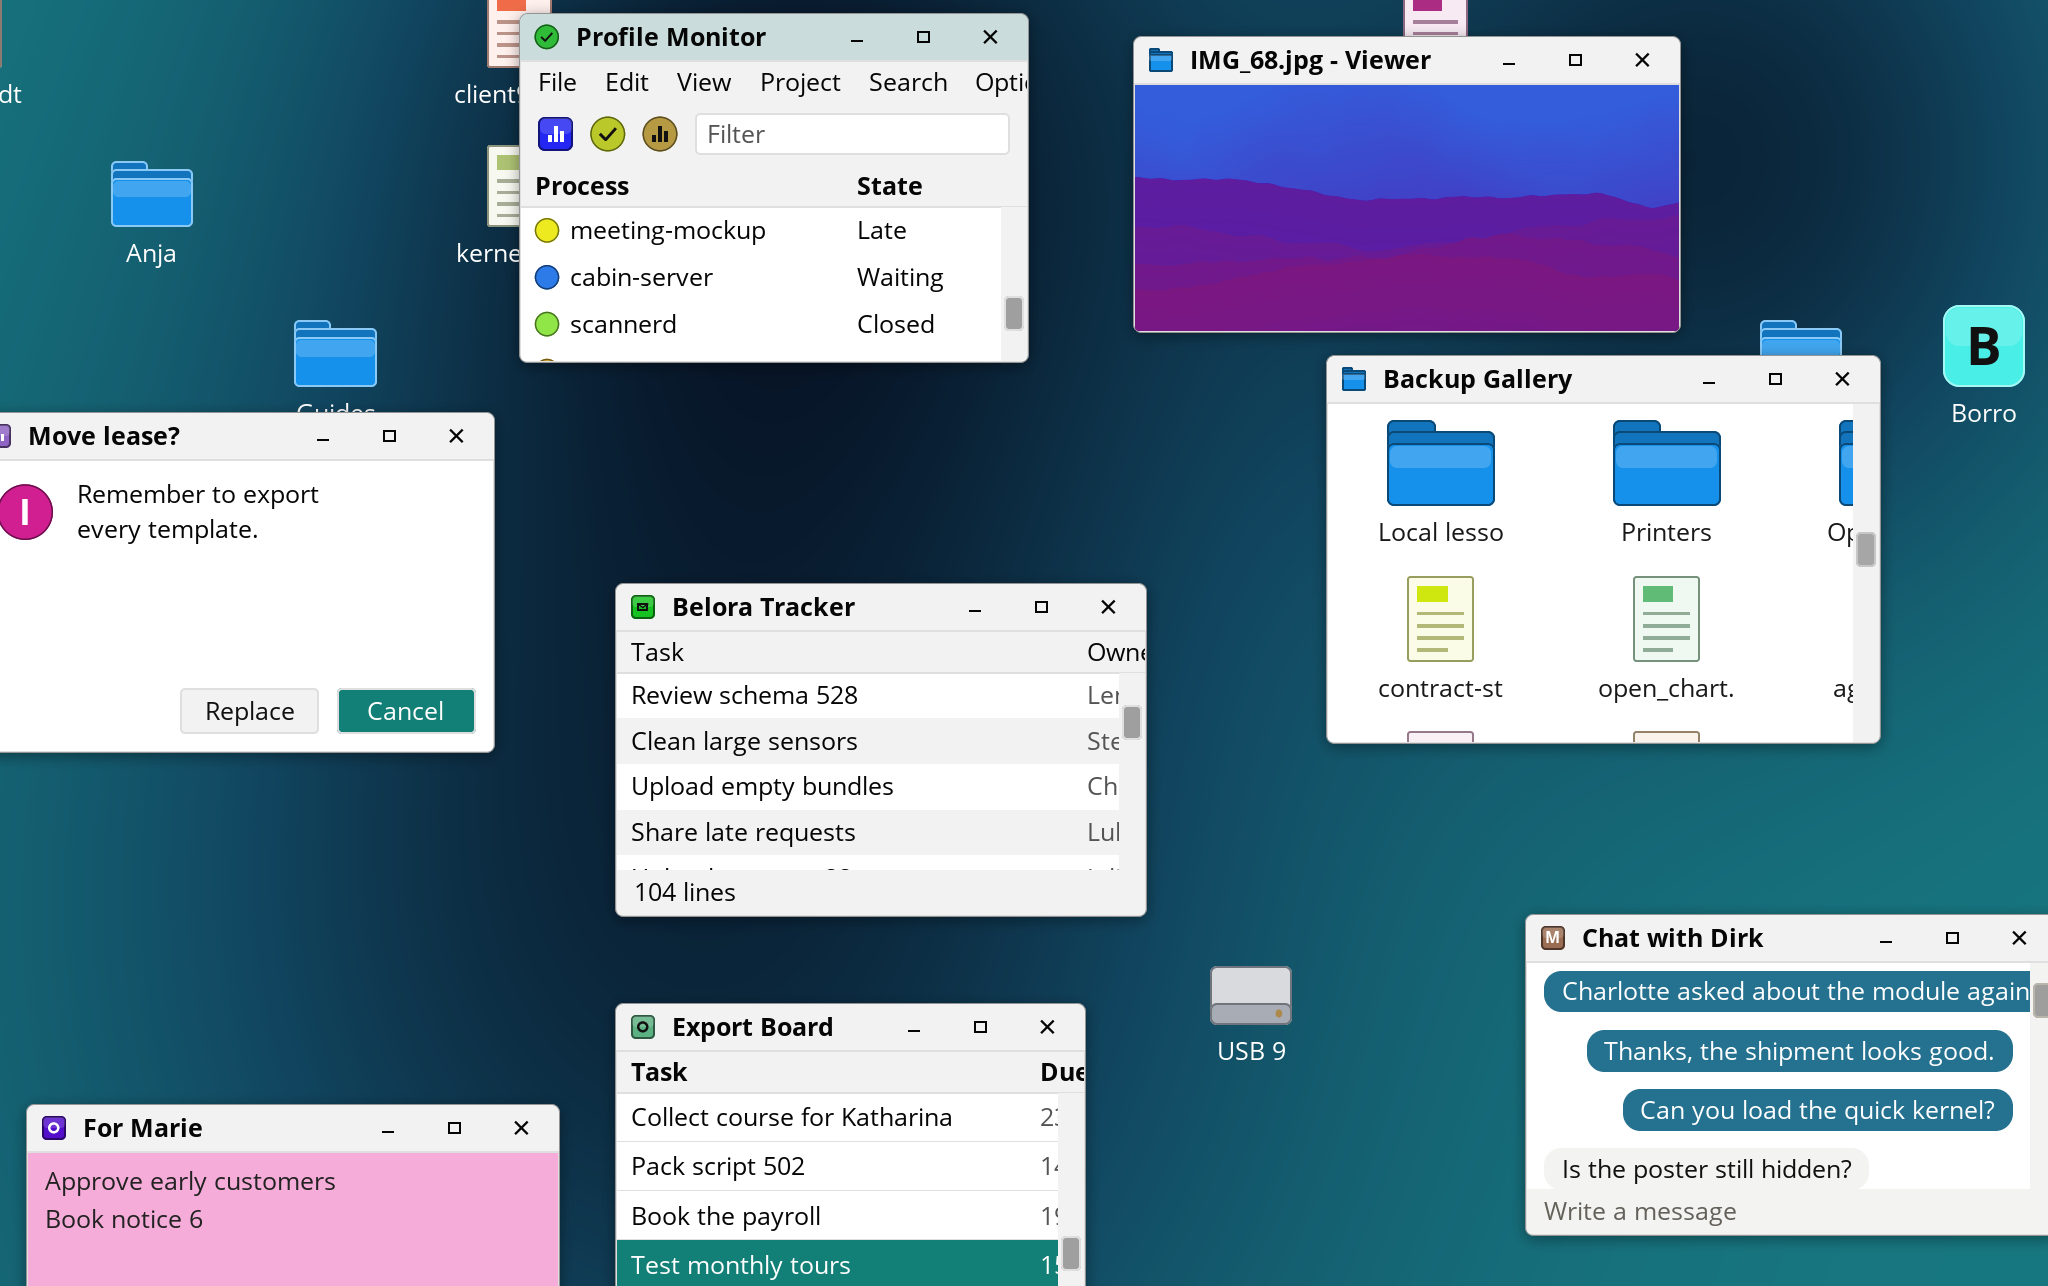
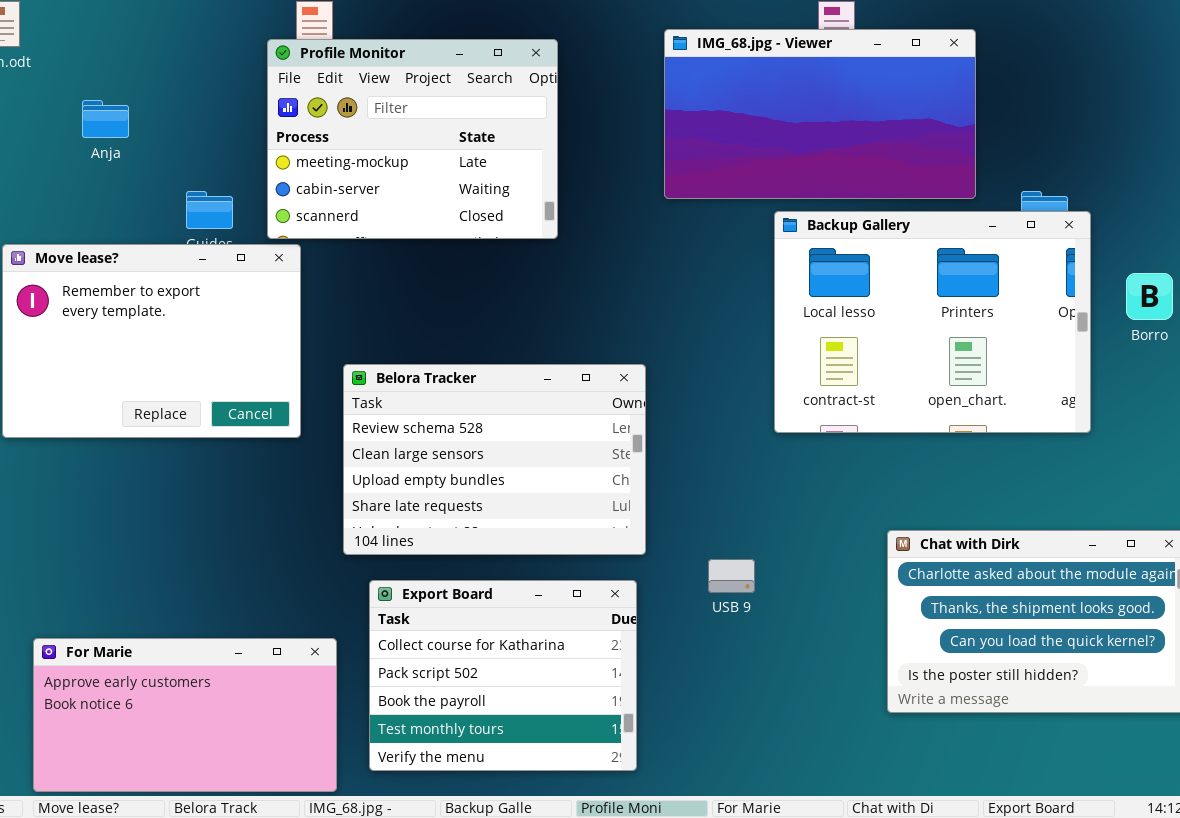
Profile Monitor: [519,13,1029,363] -> [267,39,558,239], moved
Borro: [1943,305,2025,387] -> [1126,273,1173,320], moved
Belora Tracker: [615,583,1147,917] -> [343,364,646,555], moved

